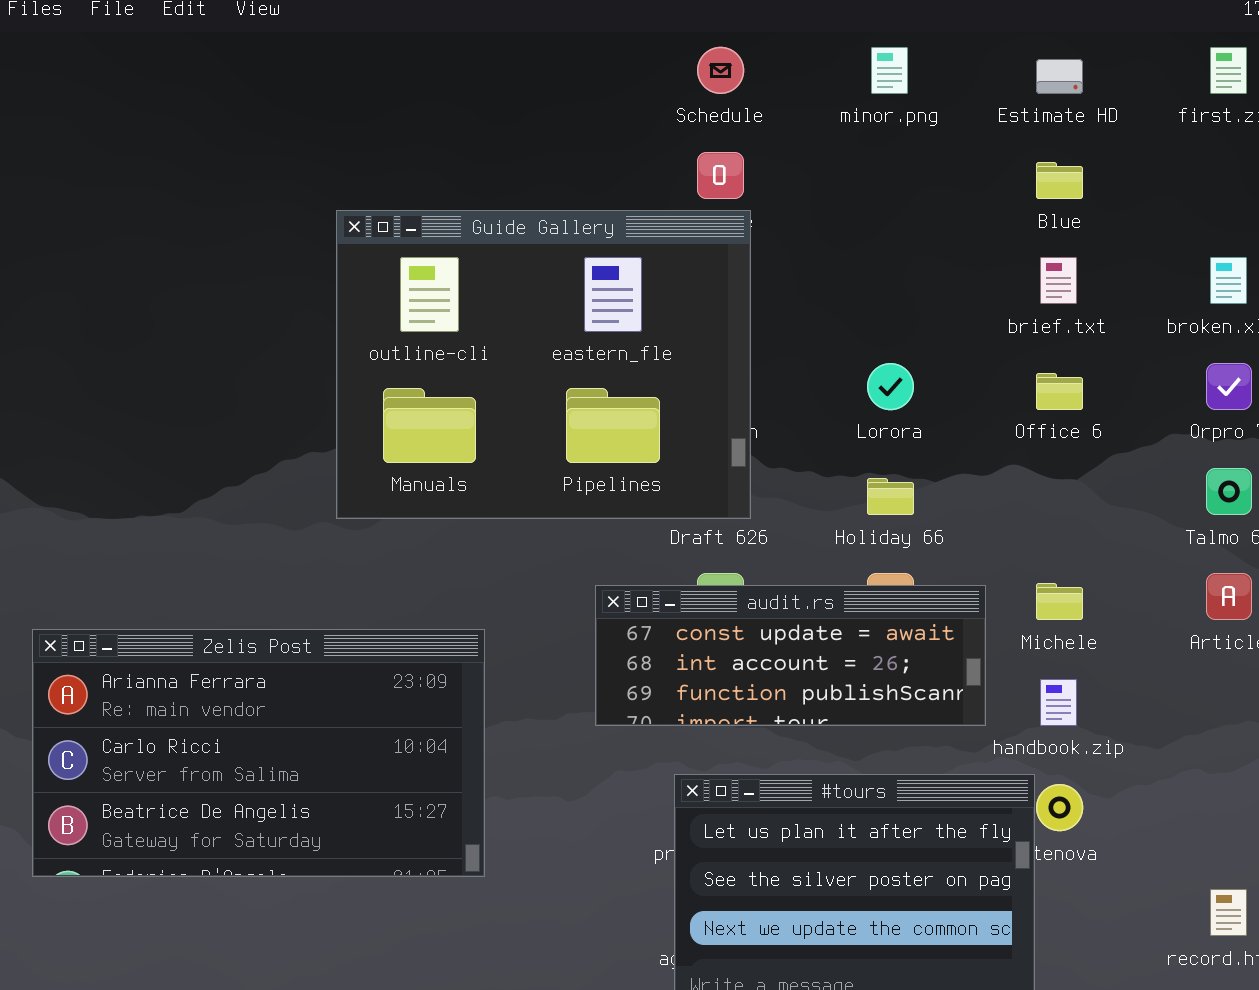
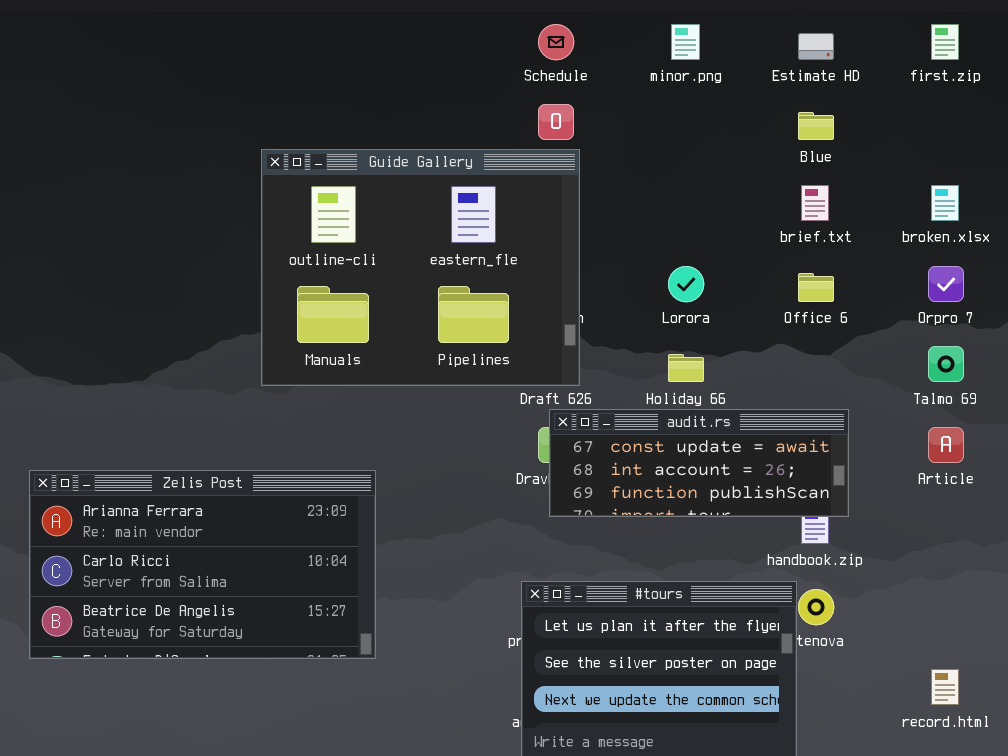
audit.rs: [595,585,986,726] -> [549,409,849,517], moved

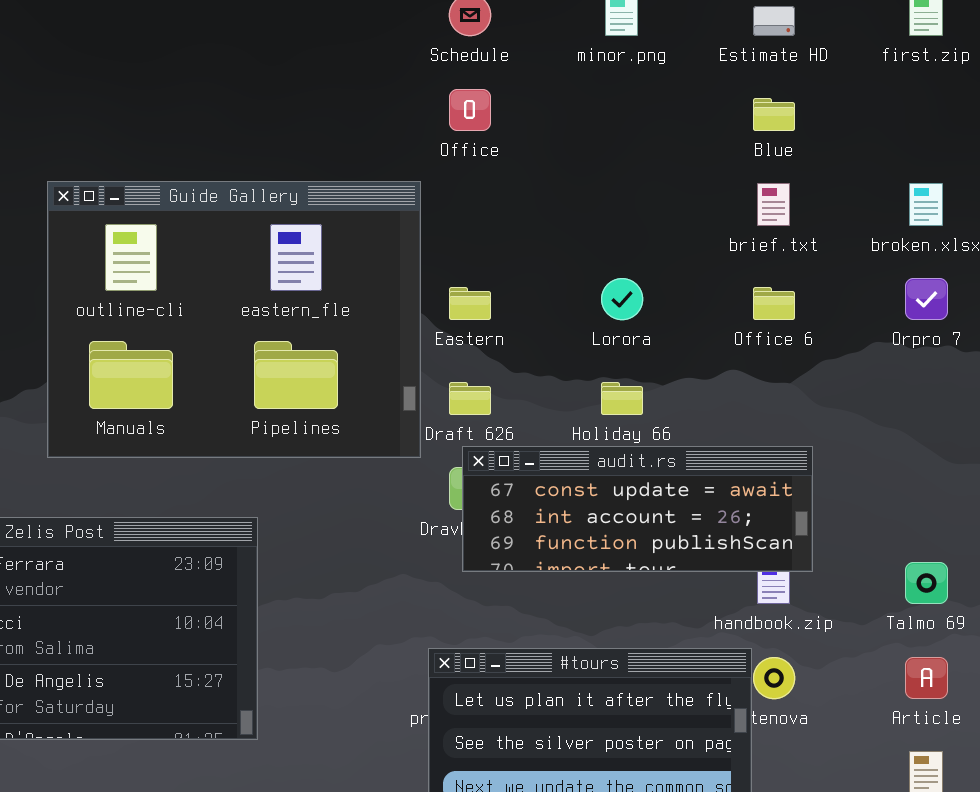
Guide Gallery: [261,149,580,386] -> [47,181,421,458], moved
Talmo 69: [928,346,964,382] -> [905,562,948,604], moved
Article: [928,427,964,463] -> [905,657,948,699], moved

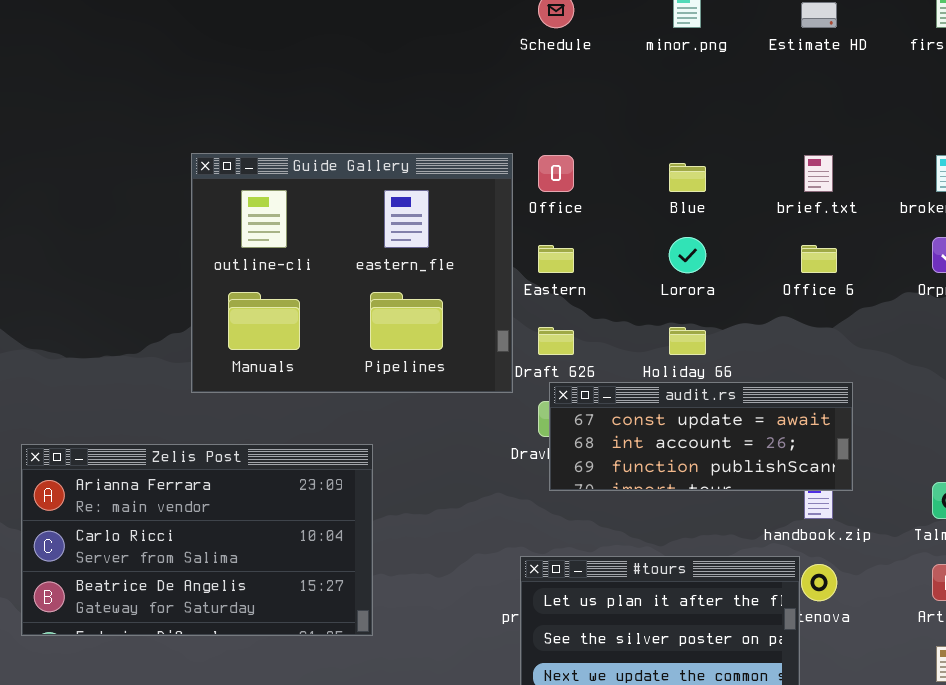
Office: [449,89,491,131] -> [538,155,574,192], moved
Blue: [753,98,795,131] -> [669,163,706,192], moved

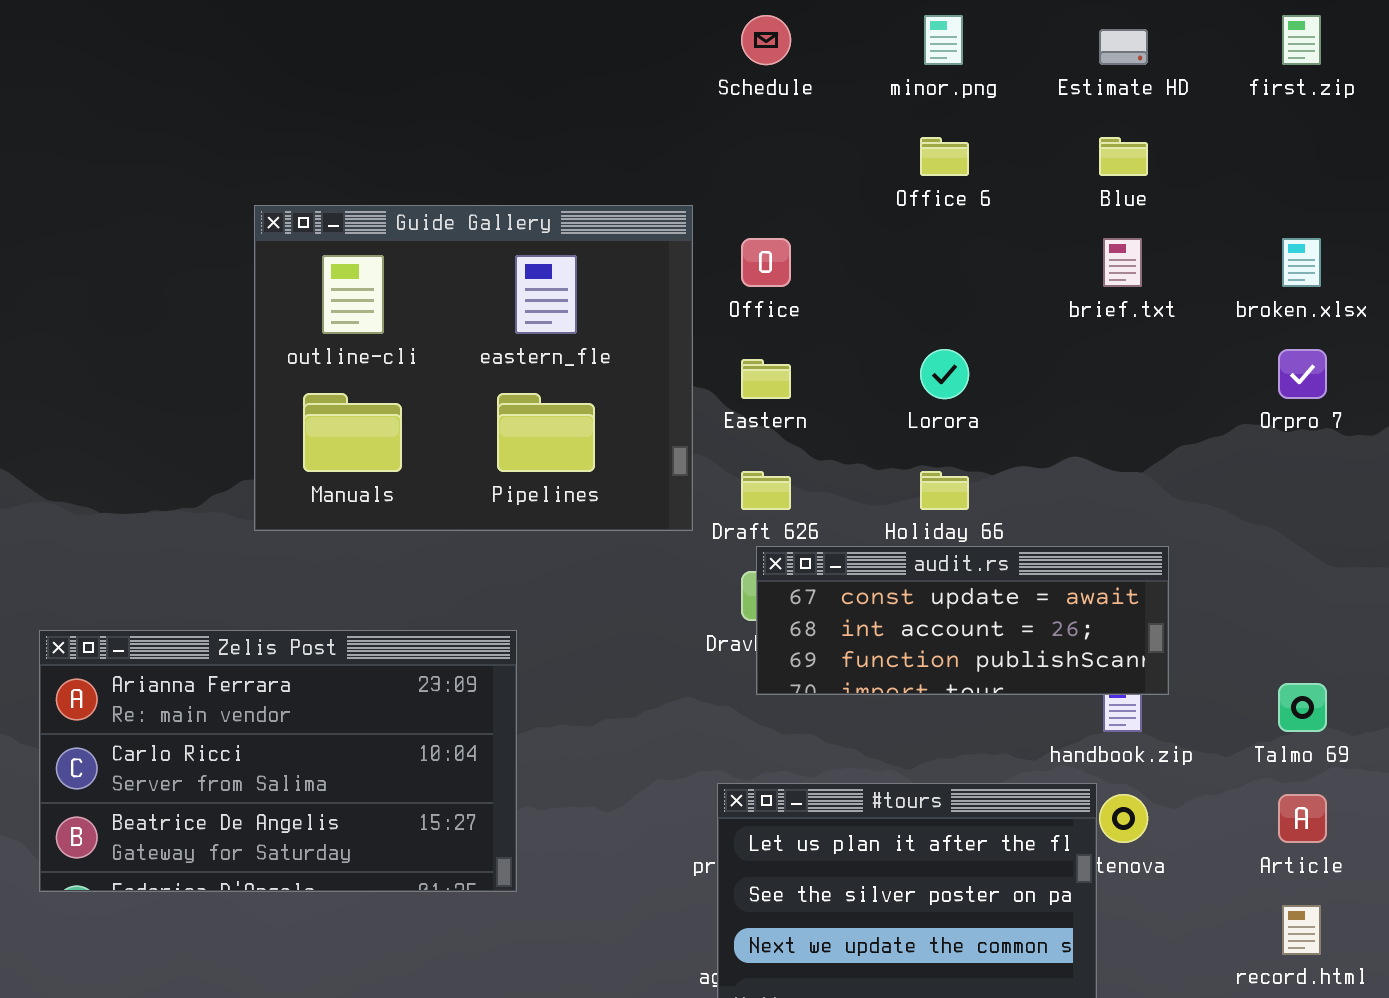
Guide Gallery: [191,153,513,393] -> [254,205,693,531], moved
Blue: [669,163,706,192] -> [1099,137,1148,176], moved
Office 6: [801,245,837,273] -> [920,137,969,176], moved

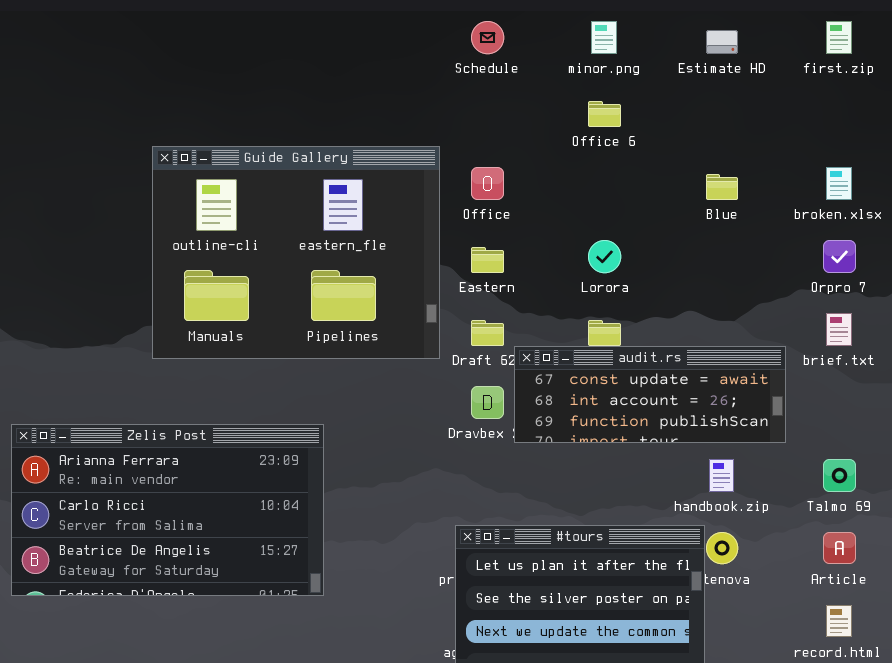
Blue: [1099,137,1148,176] -> [706,174,738,200], moved
brief.txt: [1103,238,1142,287] -> [826,313,852,346], moved
audit.rs: [756,546,1169,695] -> [514,346,786,443], moved

